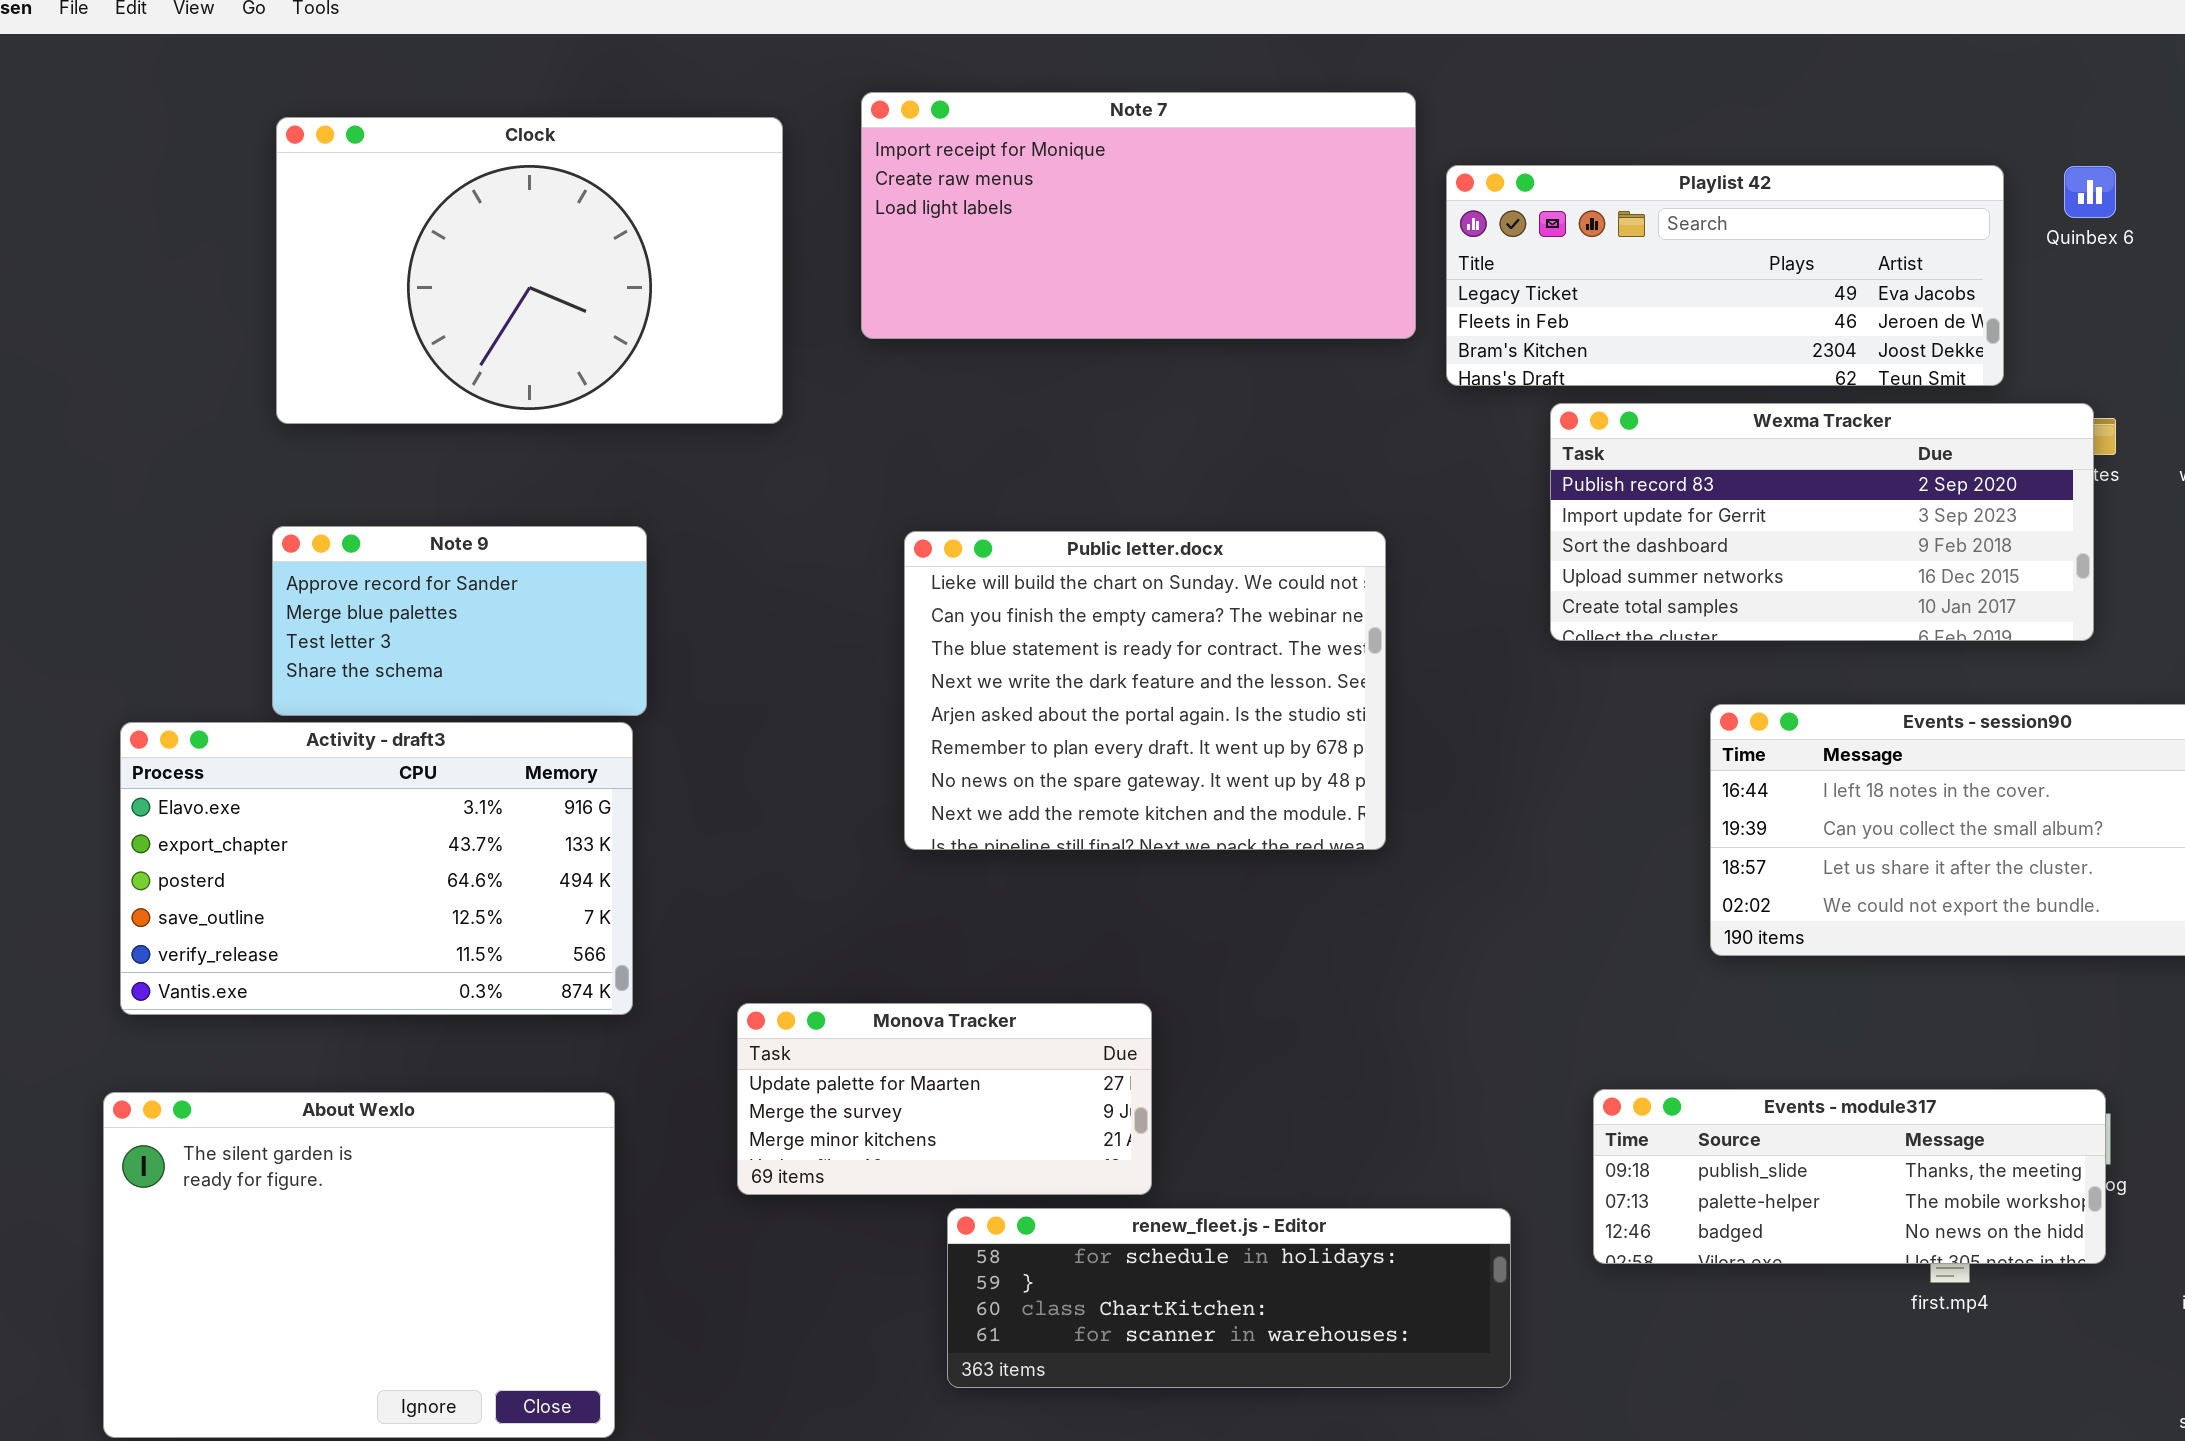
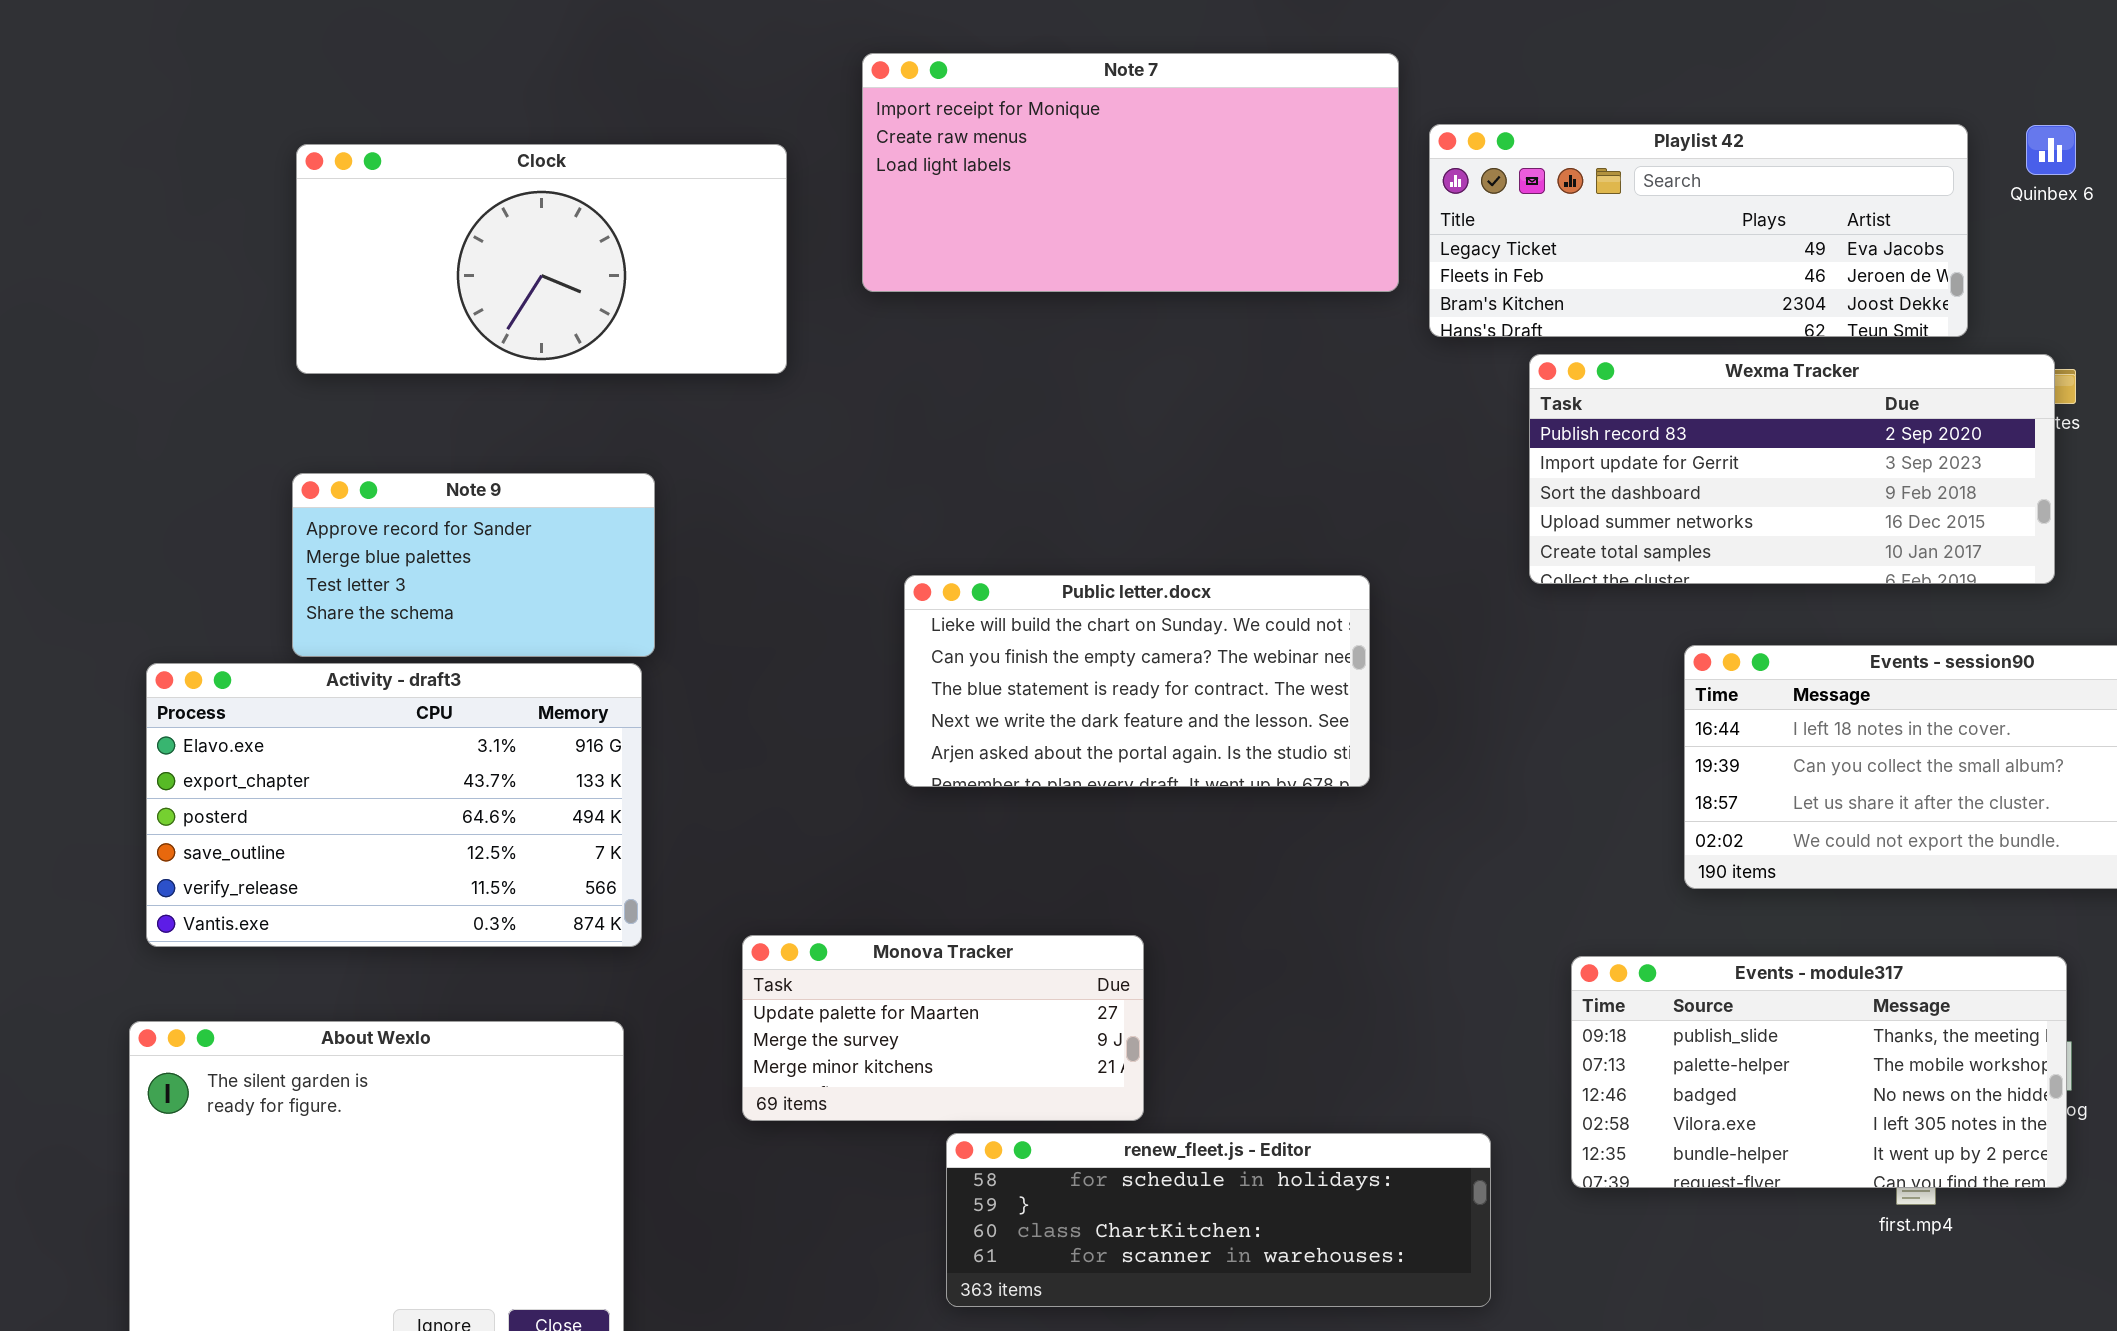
Clock: [276,117,783,424] -> [296,144,787,374], resized
Public letter.docx: [904,531,1386,850] -> [904,575,1370,787], resized
Events - module317: [1593,1089,2106,1264] -> [1571,956,2067,1188], resized

